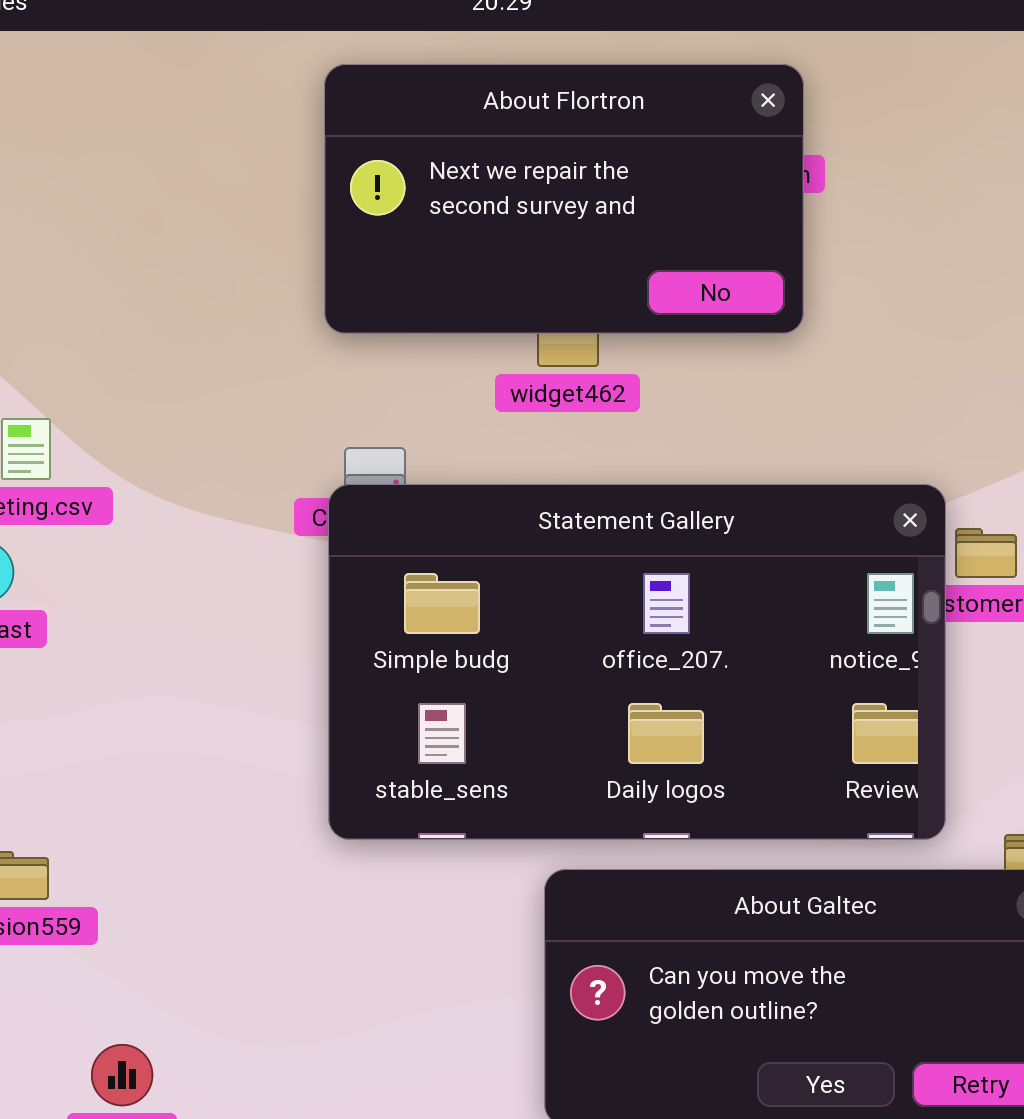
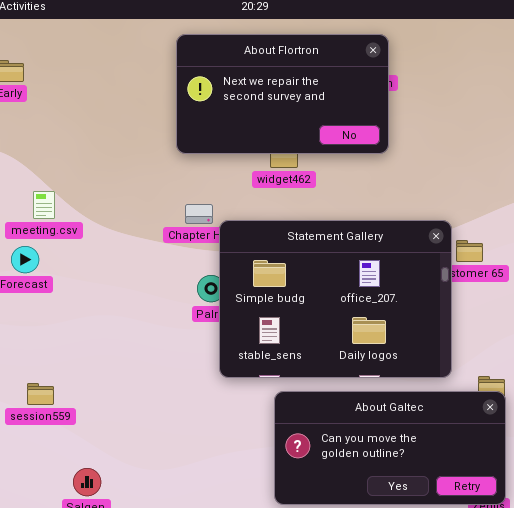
Statement Gallery: [328,484,946,840] -> [219,220,452,378], resized

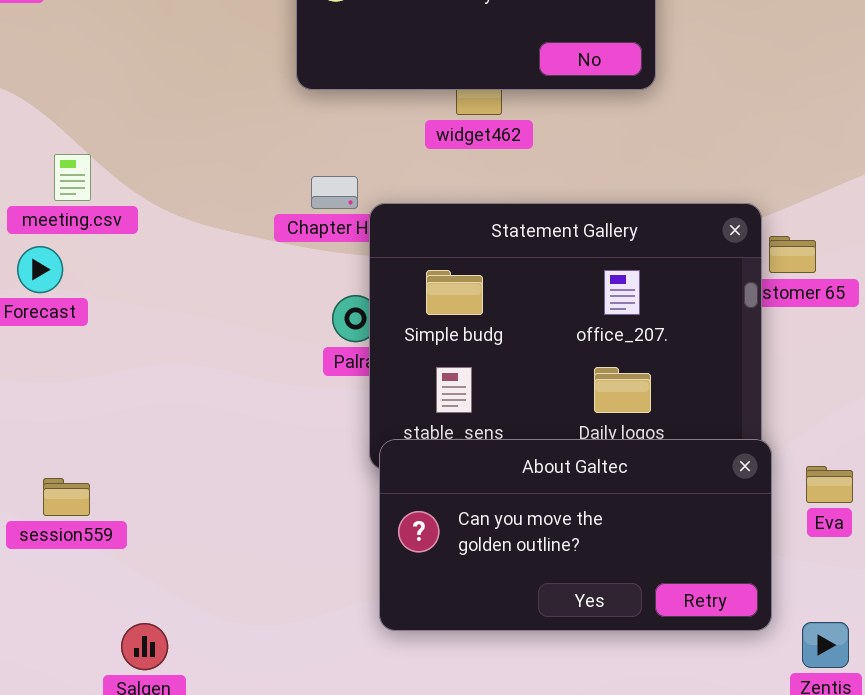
About Galtec: [274,391,506,505] -> [379,439,772,631], moved

